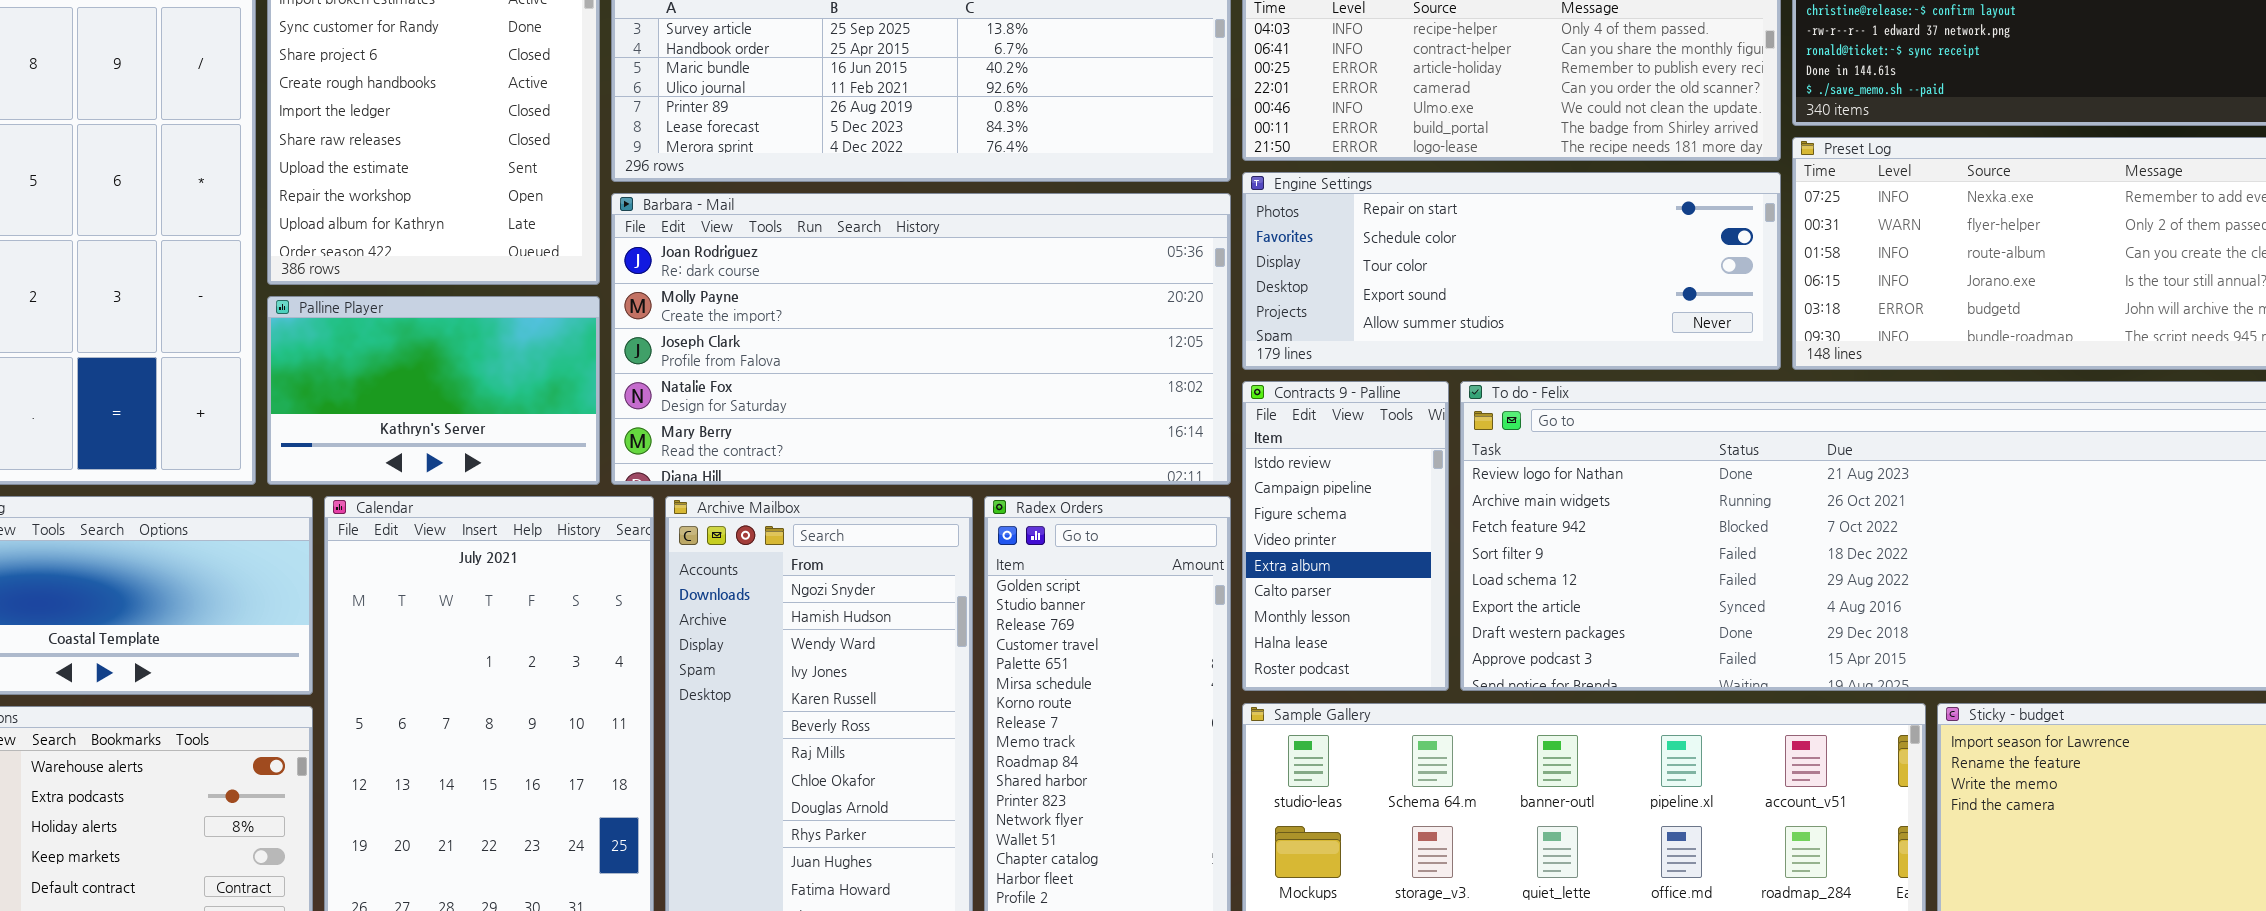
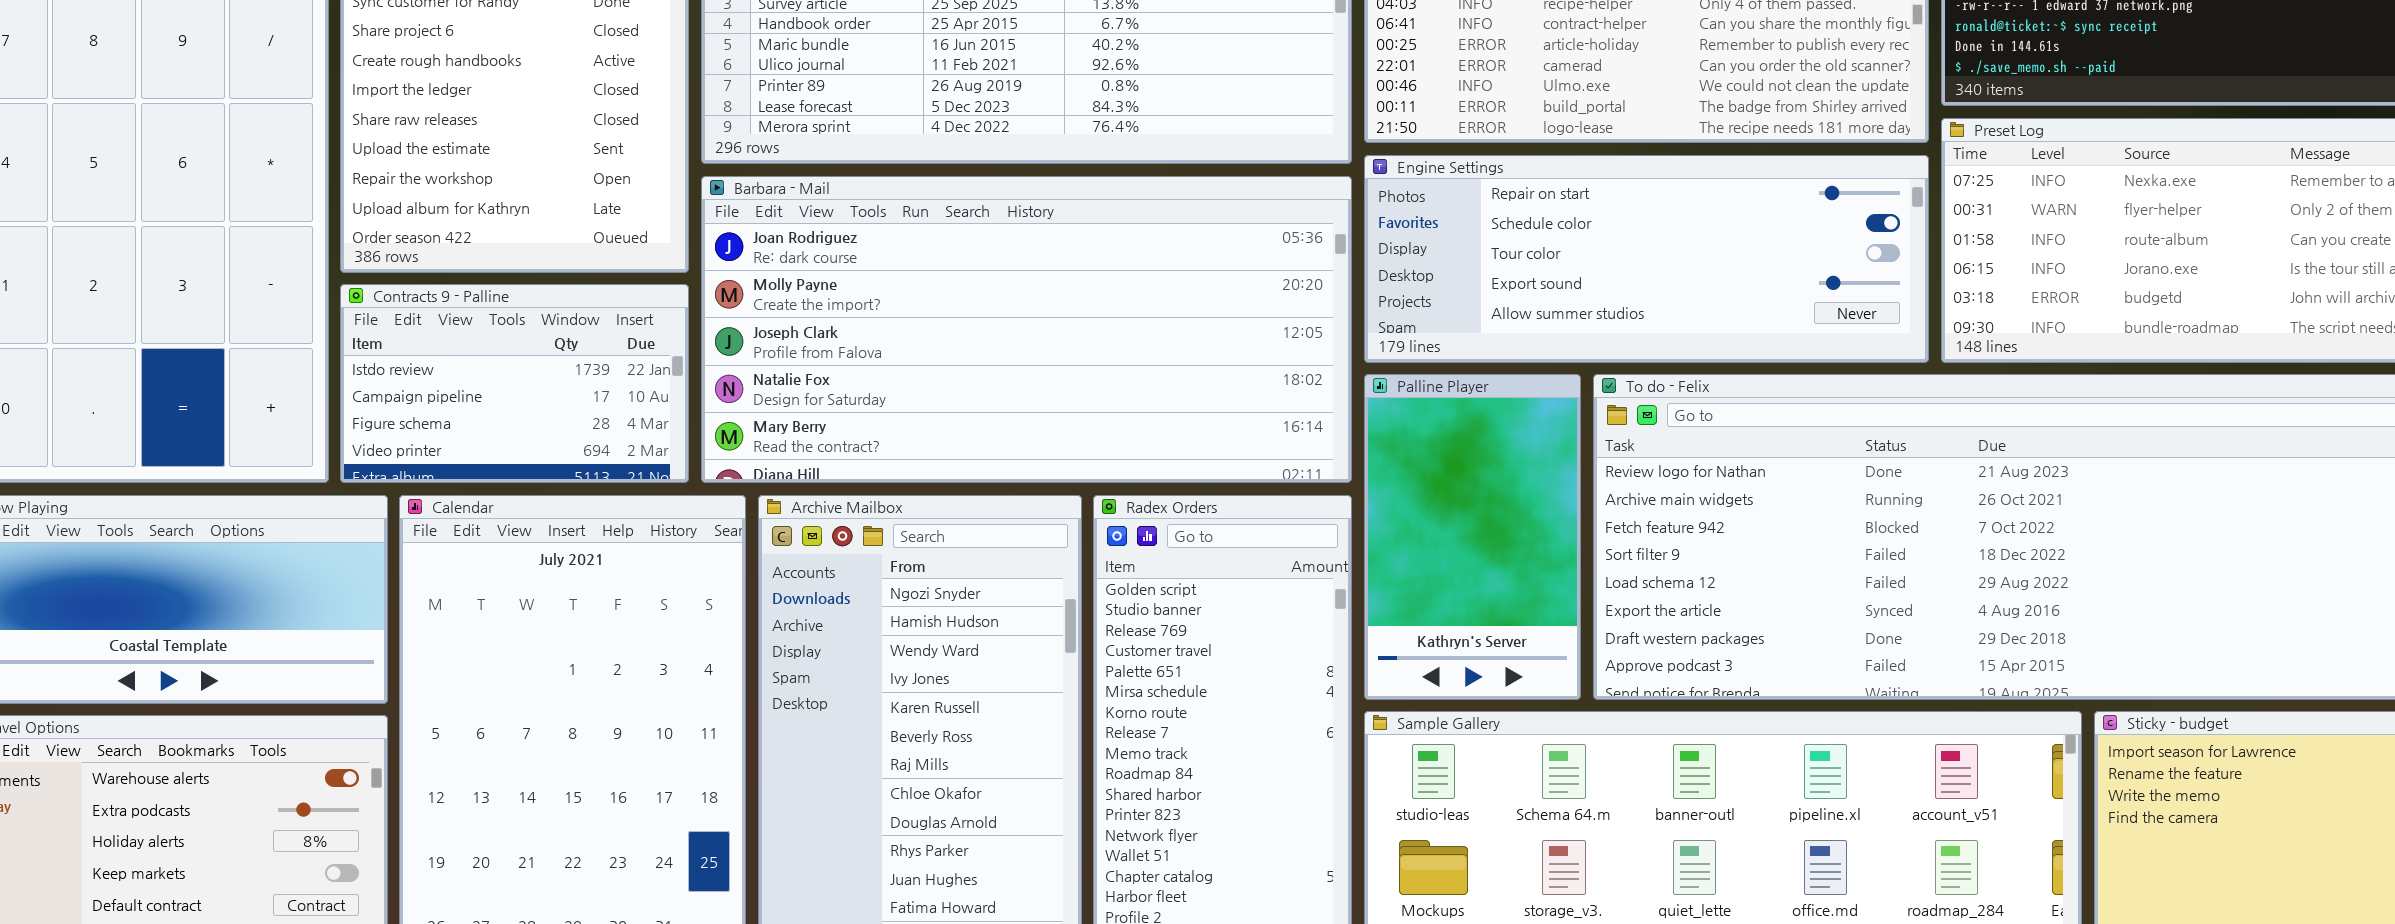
Palline Player: [267,296,600,485] -> [1364,374,1581,700], moved, resized
Contracts 9 - Palline: [1242,381,1449,691] -> [340,284,689,483], moved, resized

